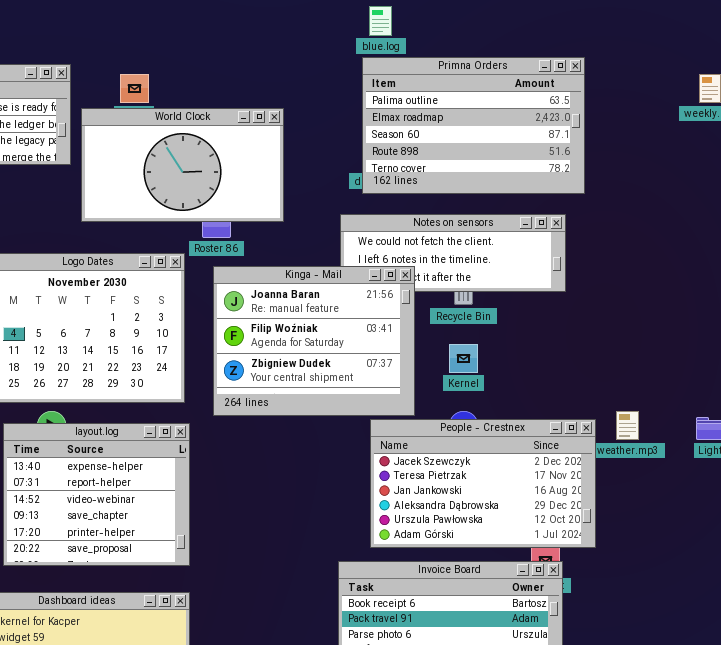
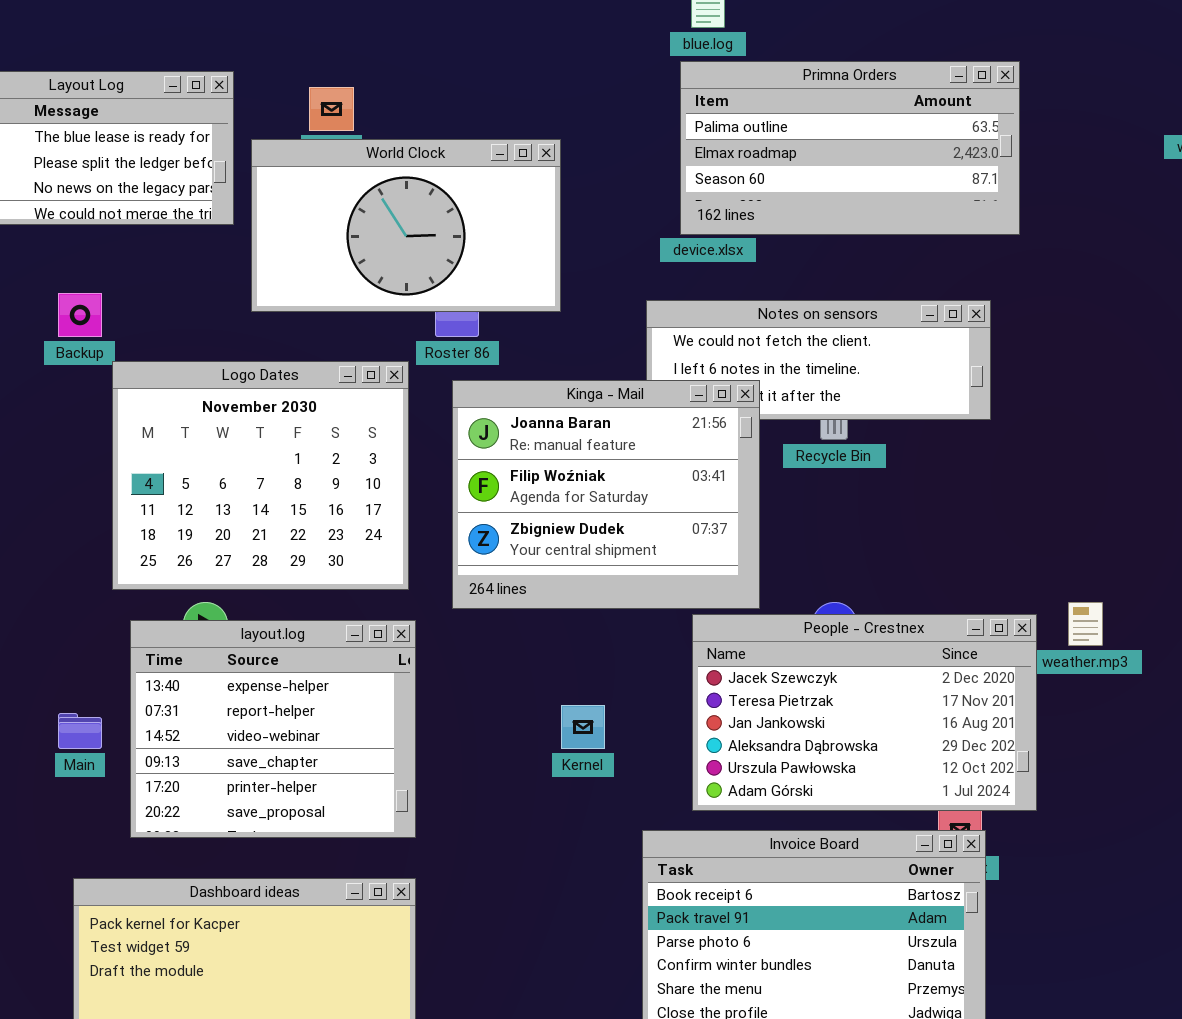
Primna Orders: [362,57,585,194] -> [680,61,1020,235], resized
Kernel: [449,344,478,373] -> [561,705,605,749], moved

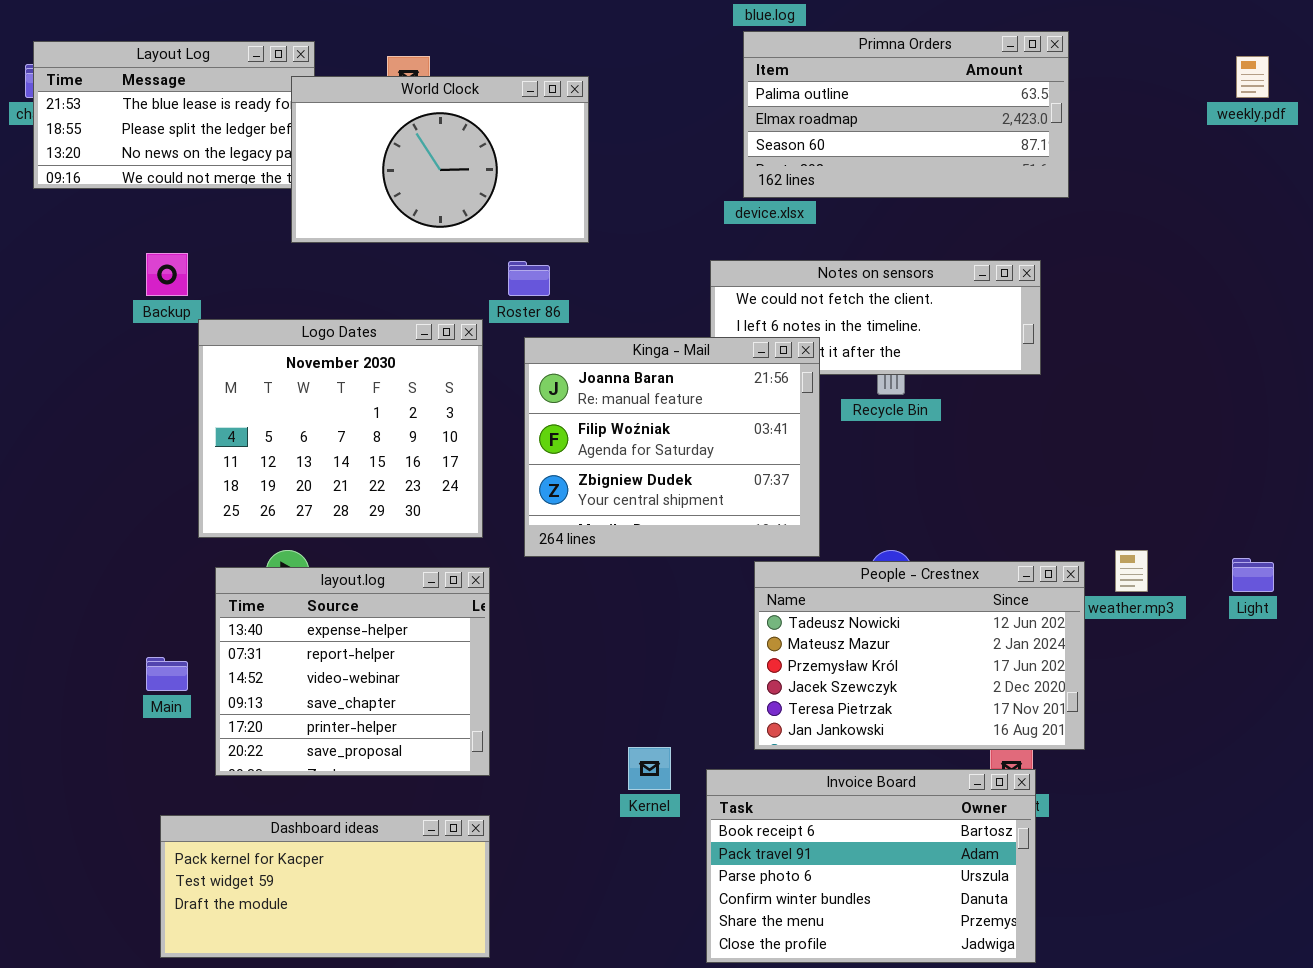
World Clock: [251,139,561,312] -> [291,76,589,243], moved
People - Crestnex: [692,614,1037,811] -> [754,561,1085,750], scrolled up 3 rows
Kernel: [561,705,605,749] -> [628,747,671,790], moved

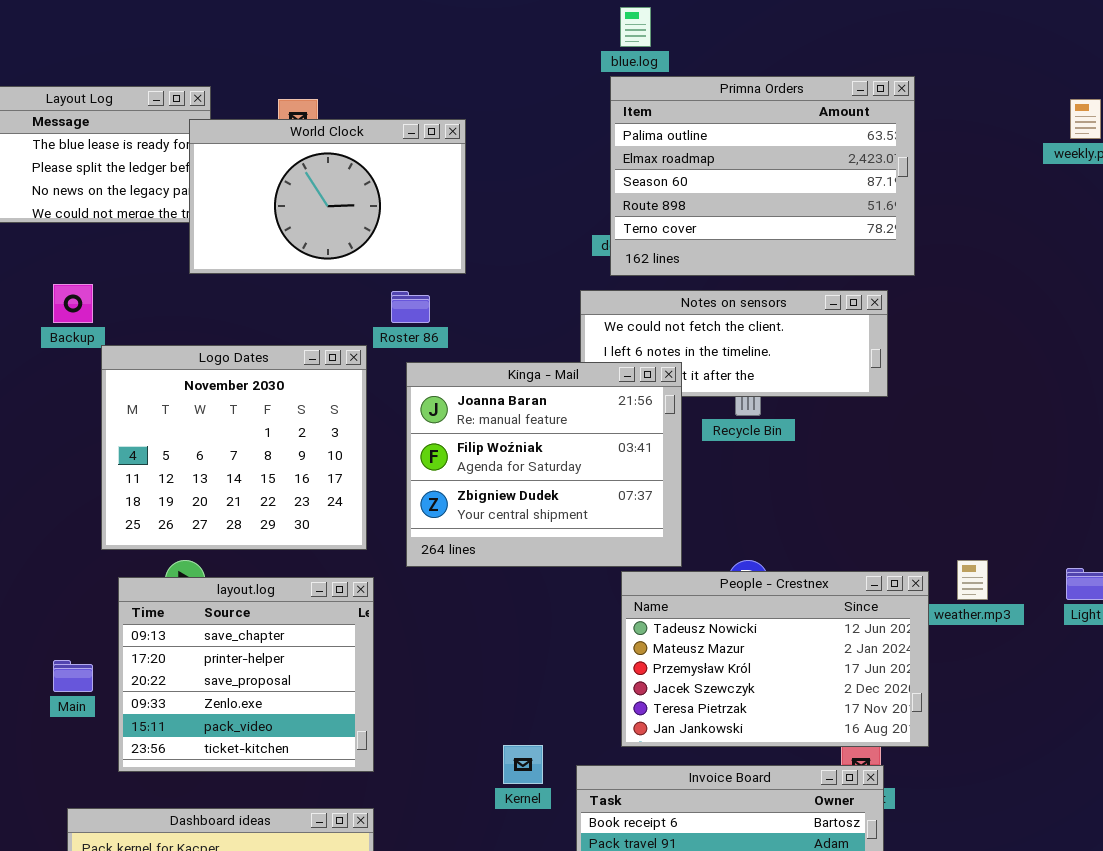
Primna Orders: [743,31,1069,198] -> [610,76,915,276], resized
layout.log: [215,567,490,776] -> [118,577,374,772], scrolled down 3 rows

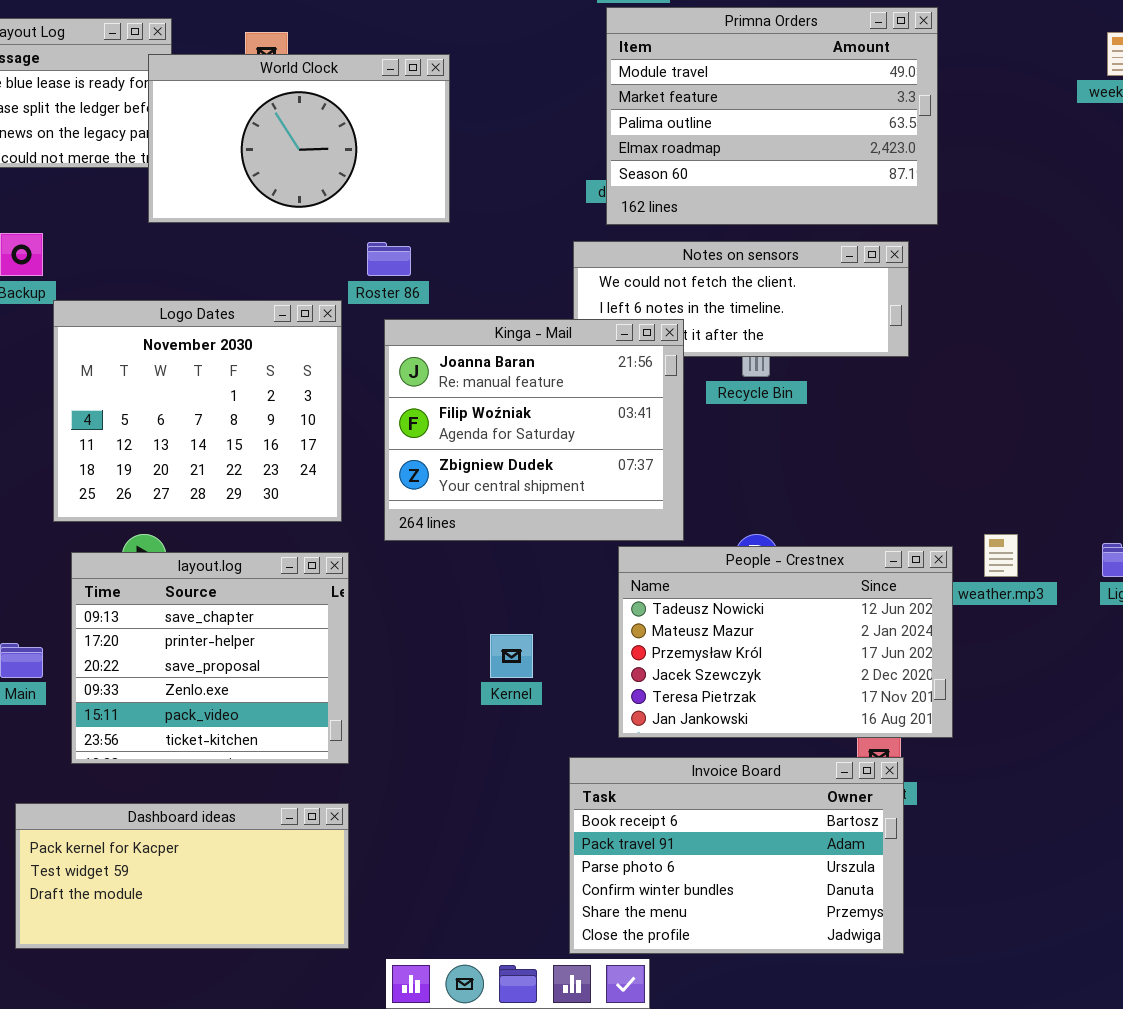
Primna Orders: [610,76,915,276] -> [606,7,938,225], scrolled up 2 rows
Kernel: [503,745,543,784] -> [490,634,533,678], moved

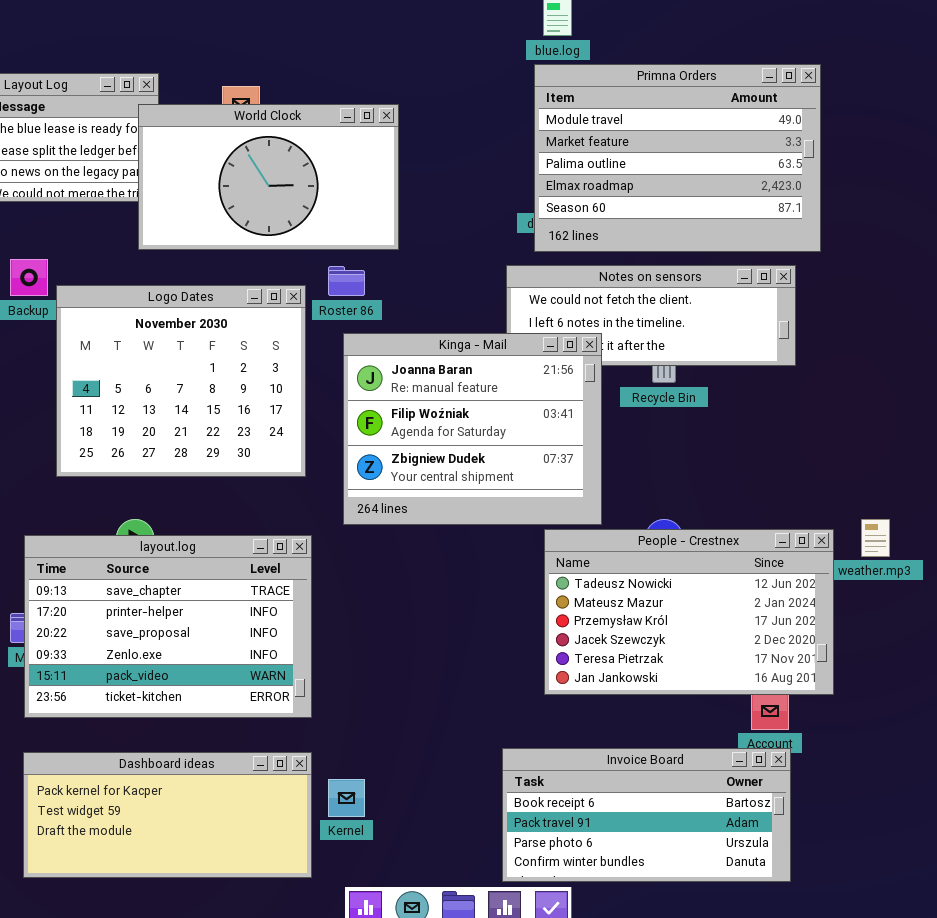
Logo Dates: [53,300,342,522] -> [56,285,306,477], moved
layout.log: [71,552,349,764] -> [24,535,312,718], resized
Kernel: [490,634,533,678] -> [328,779,365,817], moved
Invoice Board: [569,757,904,954] -> [502,748,791,882], resized

